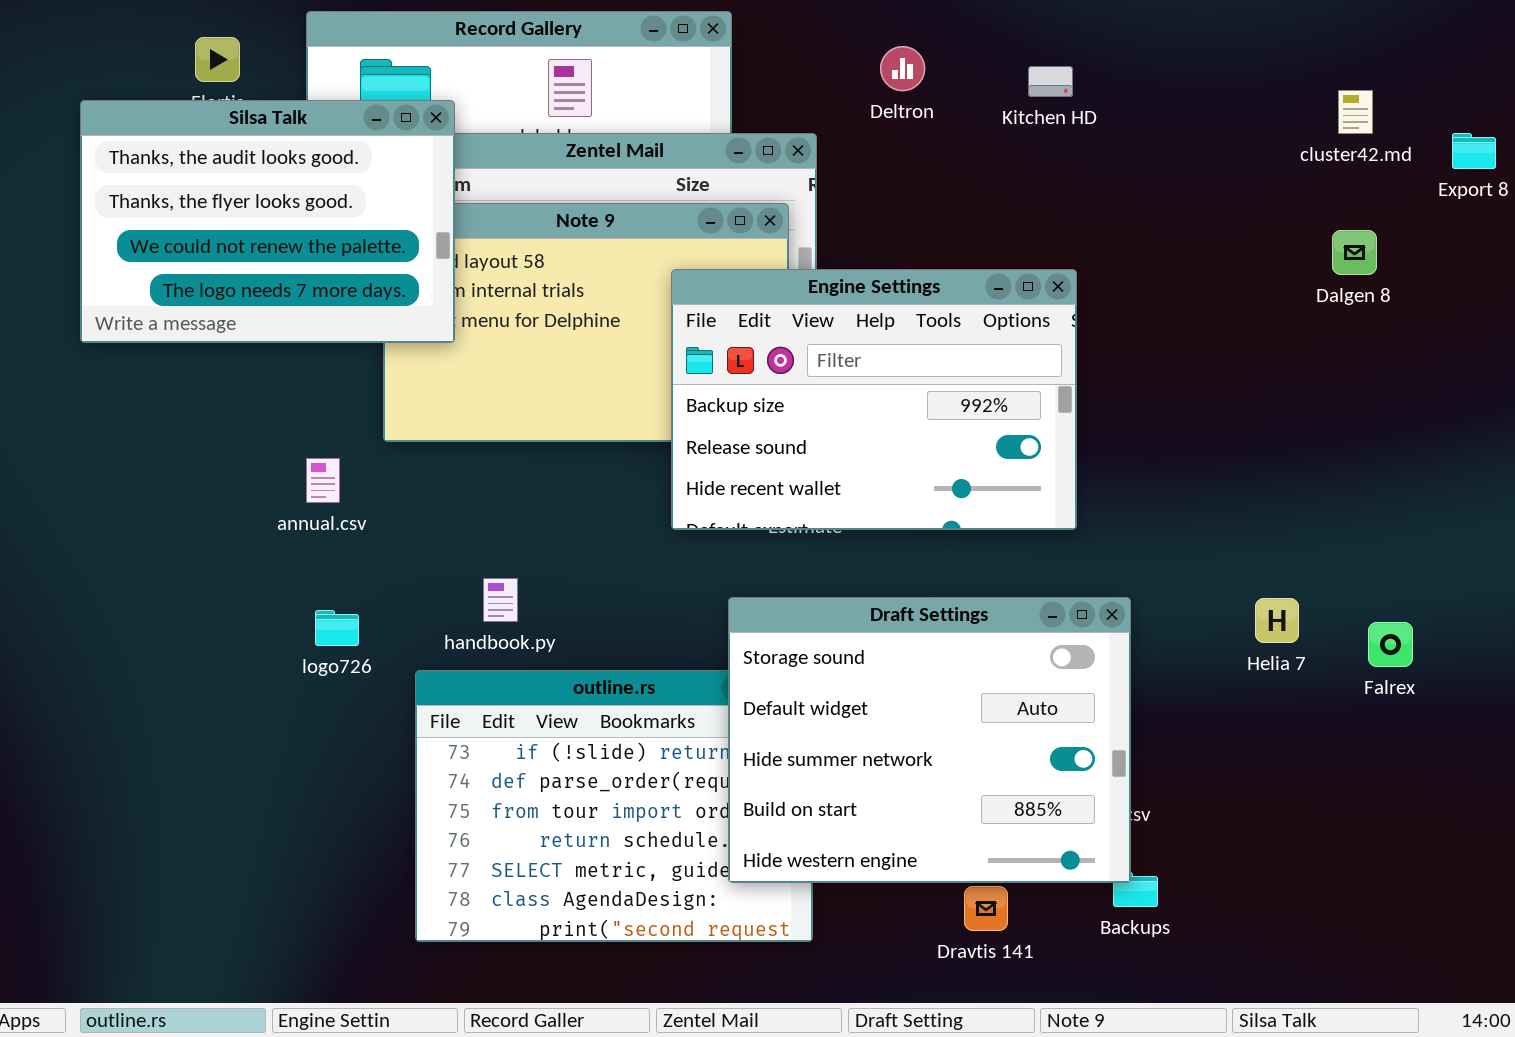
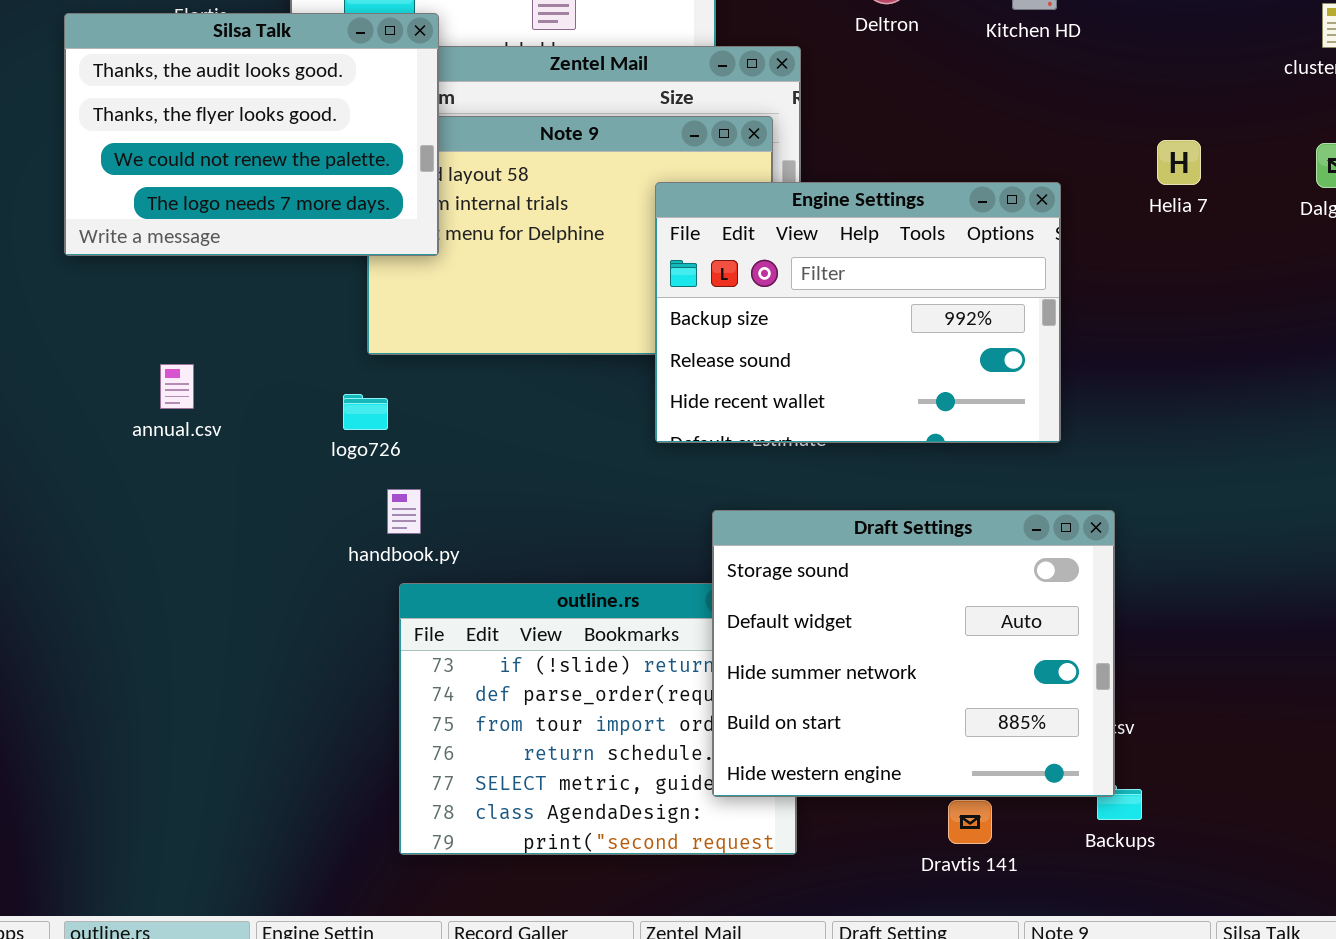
annual.csv: [306,458,340,503] -> [160,364,194,409], moved
handbook.py: [483,578,518,622] -> [387,489,421,534], moved
Helia 7: [1255,598,1299,643] -> [1157,140,1201,185], moved
logo726: [315,610,359,646] -> [343,394,388,430], moved

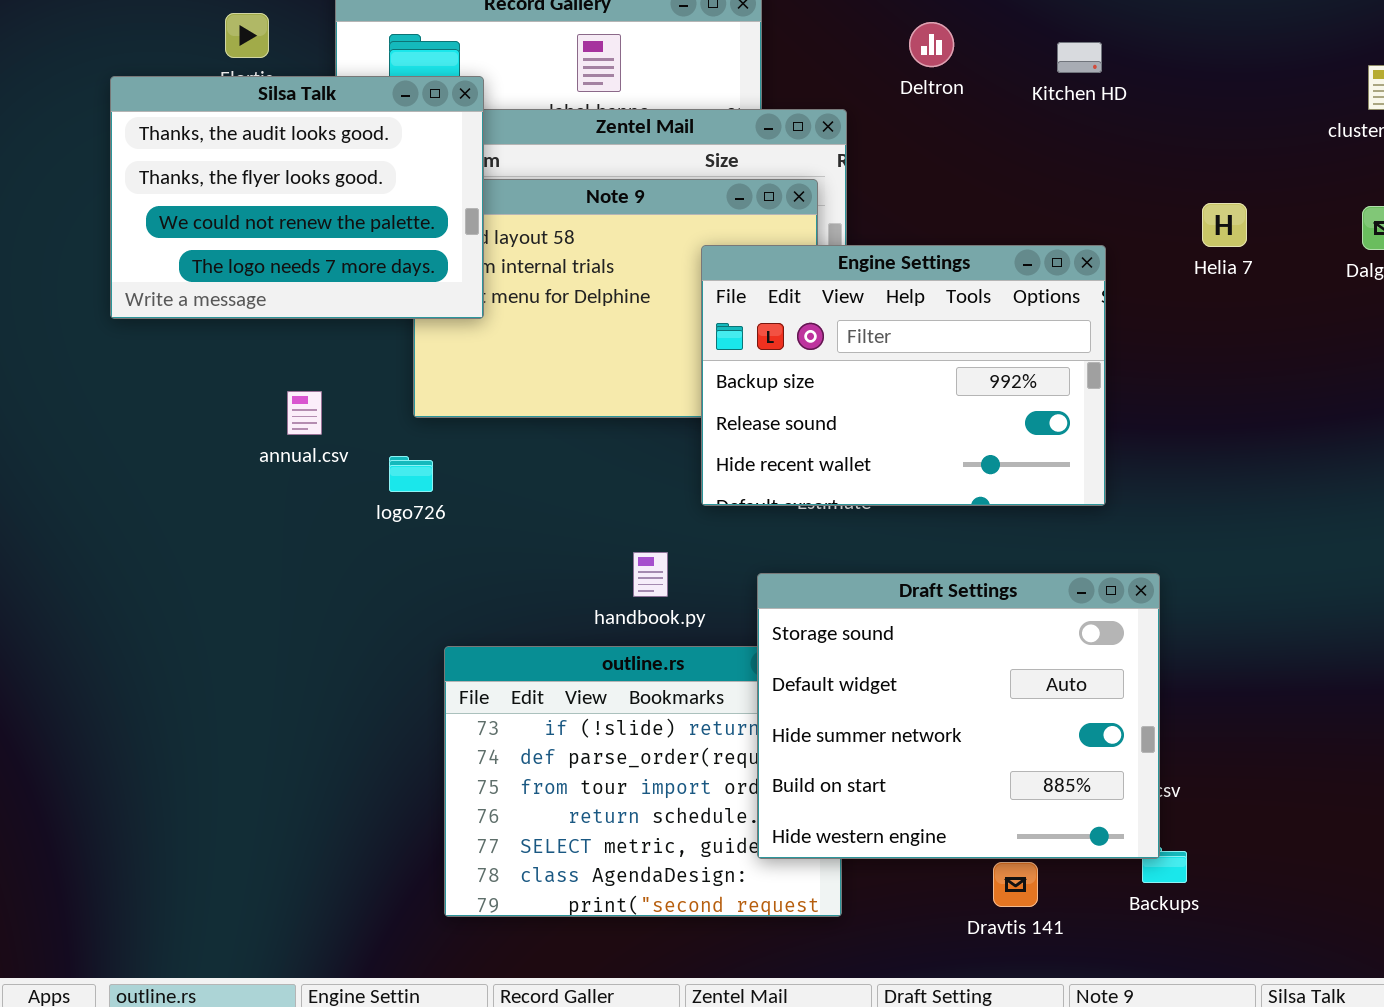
annual.csv: [160,364,194,409] -> [287,391,322,435], moved
handbook.py: [387,489,421,534] -> [633,552,668,597], moved

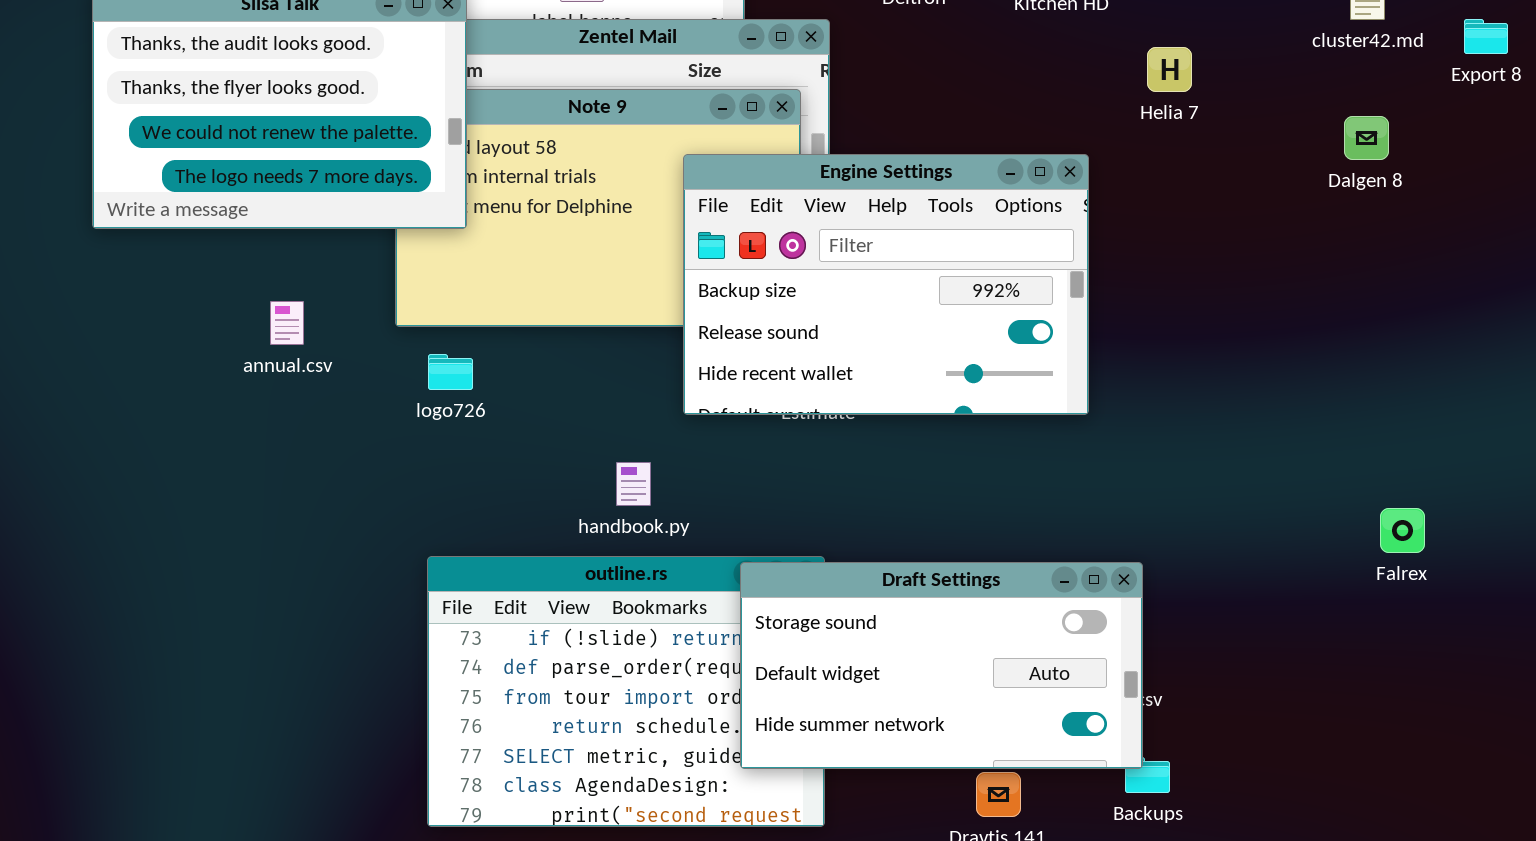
Helia 7: [1202,203,1247,247] -> [1147,47,1192,92], moved
logo726: [389,456,433,492] -> [428,354,473,390], moved
Draft Settings: [757,573,1160,859] -> [740,562,1143,769], resized

